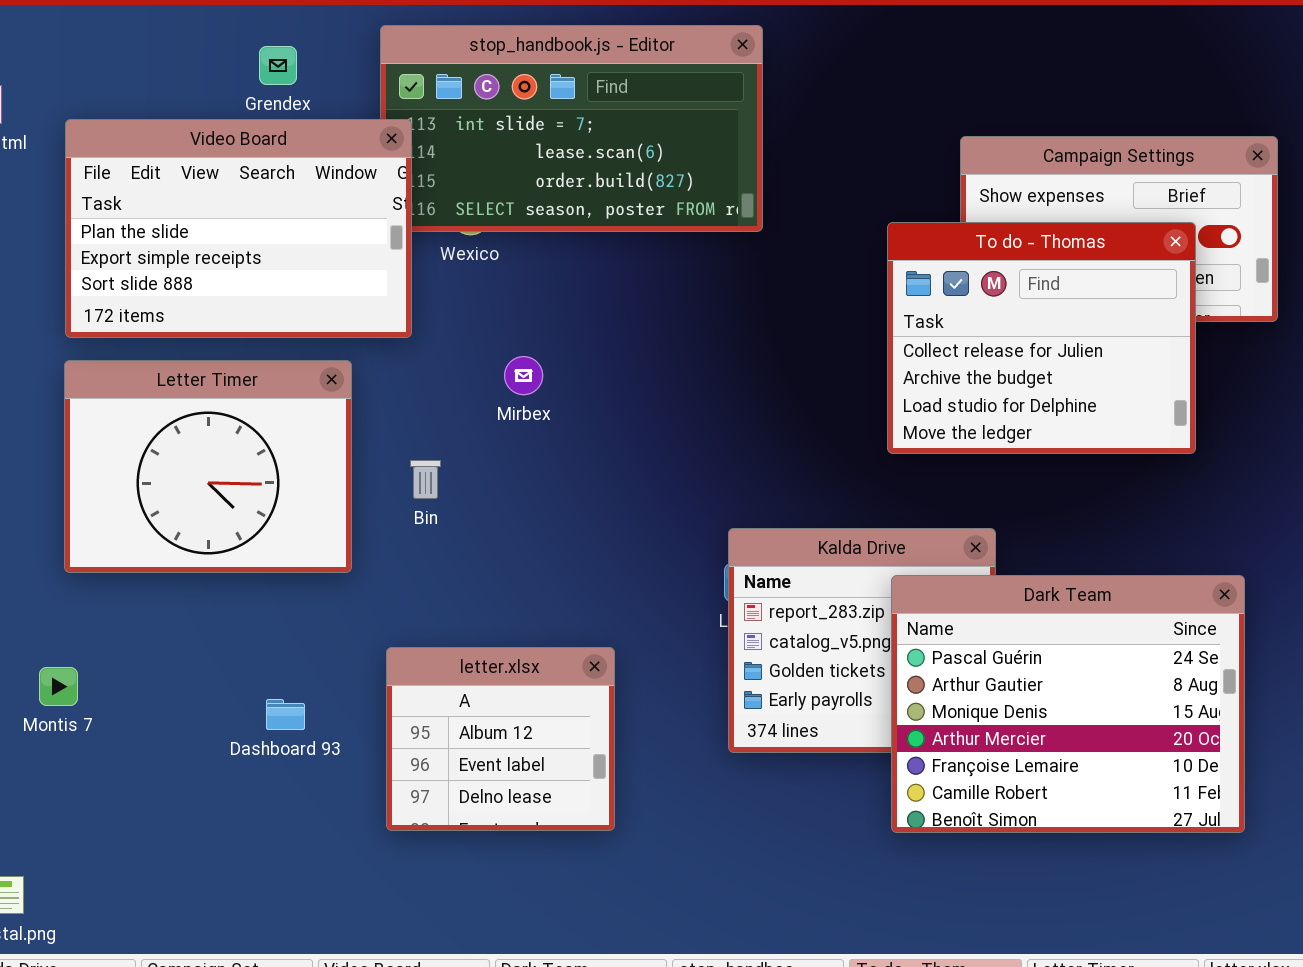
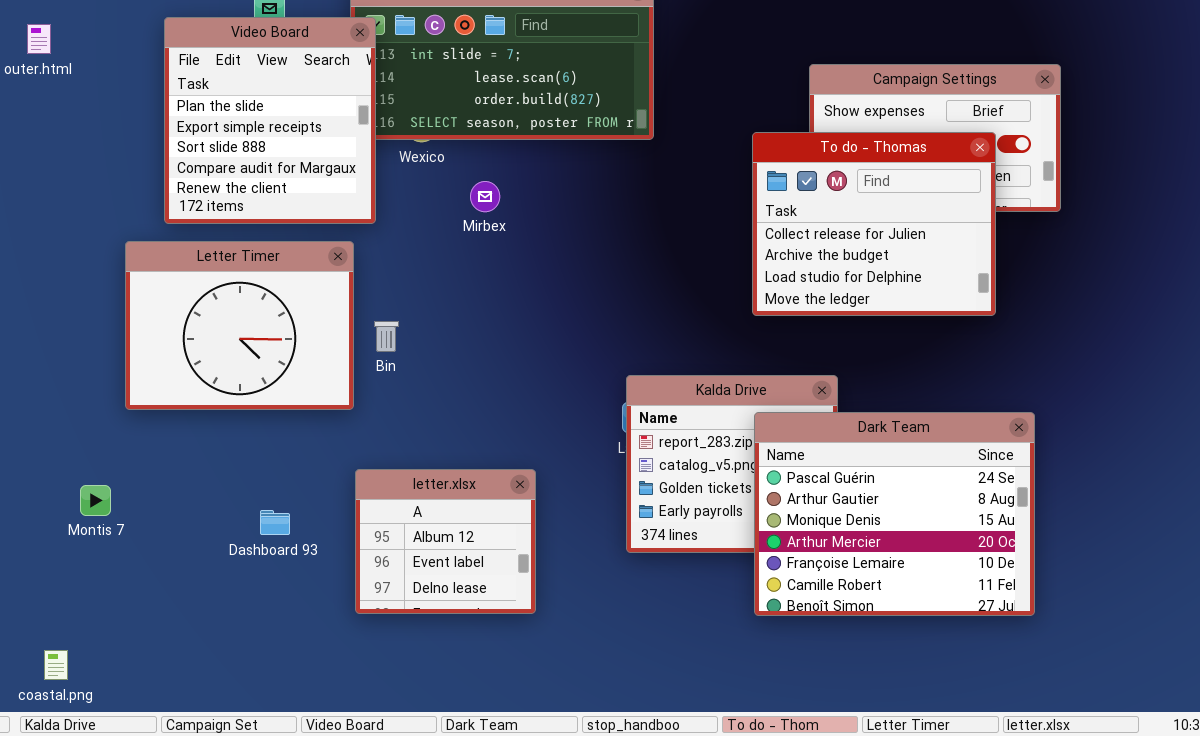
Video Board: [65,119,412,338] -> [164,17,376,224], resized
Mirbex: [504,356,543,395] -> [470,181,500,212], moved
Letter Timer: [64,360,352,573] -> [125,241,354,410], moved

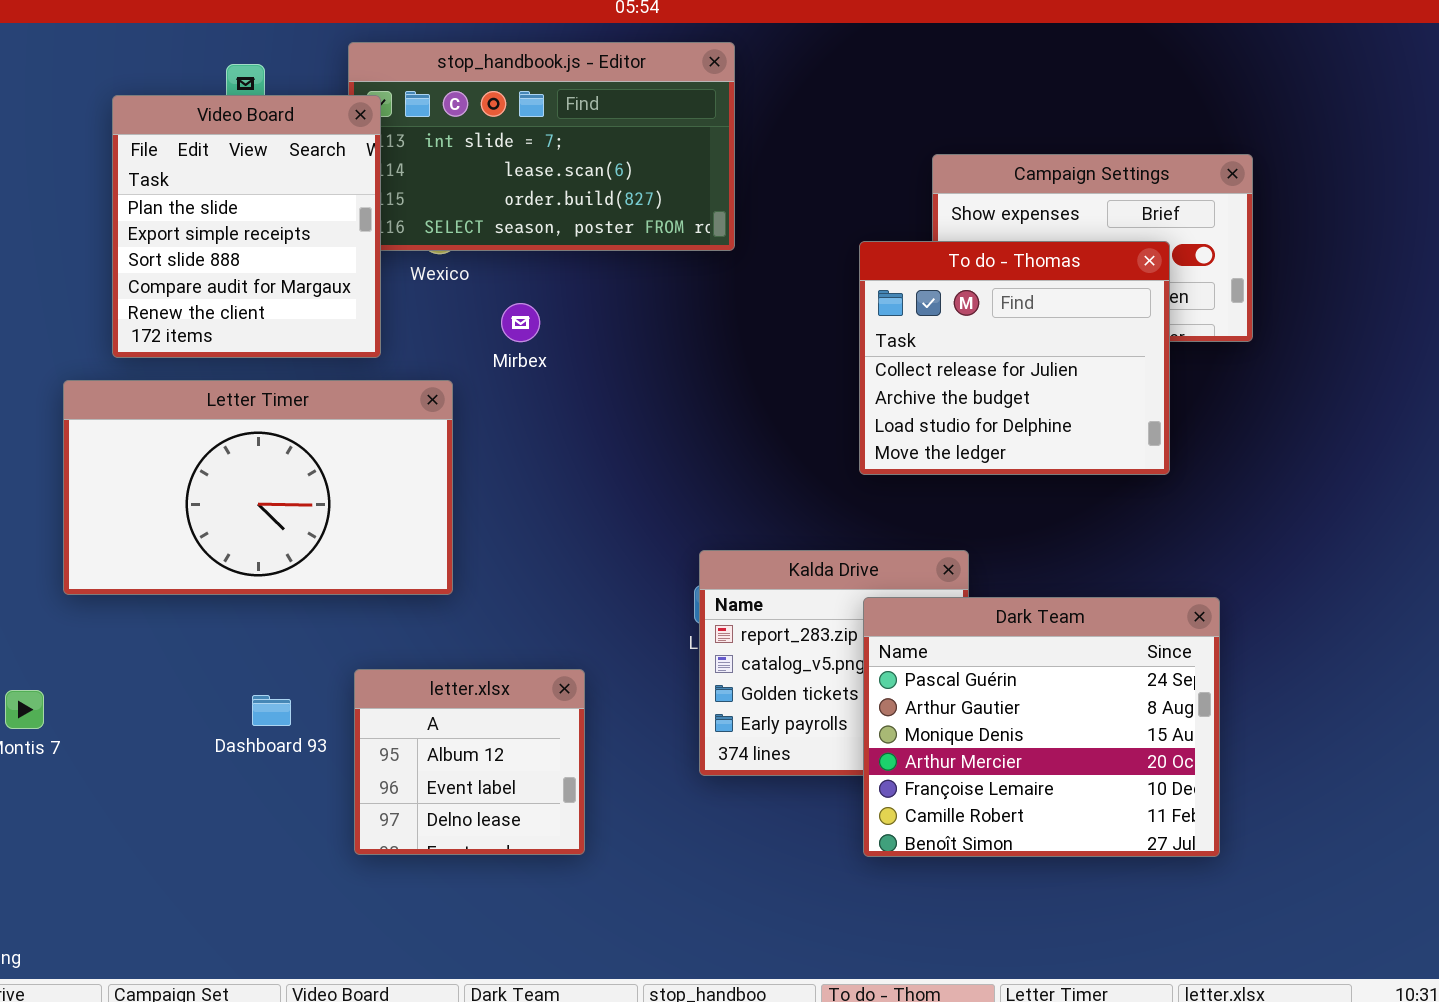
Letter Timer: [125,241,354,410] -> [63,380,453,595], resized
Dashboard 93: [260,510,290,535] -> [252,695,291,726], moved

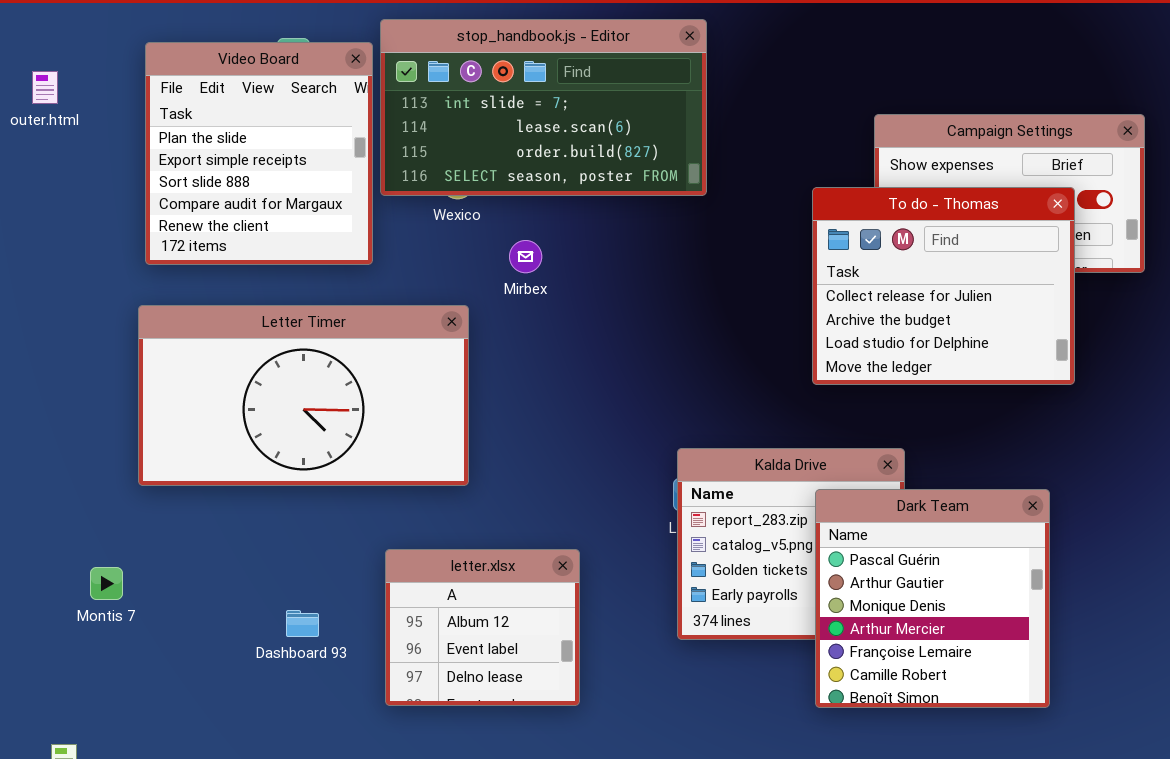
Video Board: [112,95,381,358] -> [145,42,373,265], moved
Dark Team: [863,597,1220,857] -> [815,489,1050,708], resized
Dashboard 93: [252,695,291,726] -> [286,610,319,637], moved

